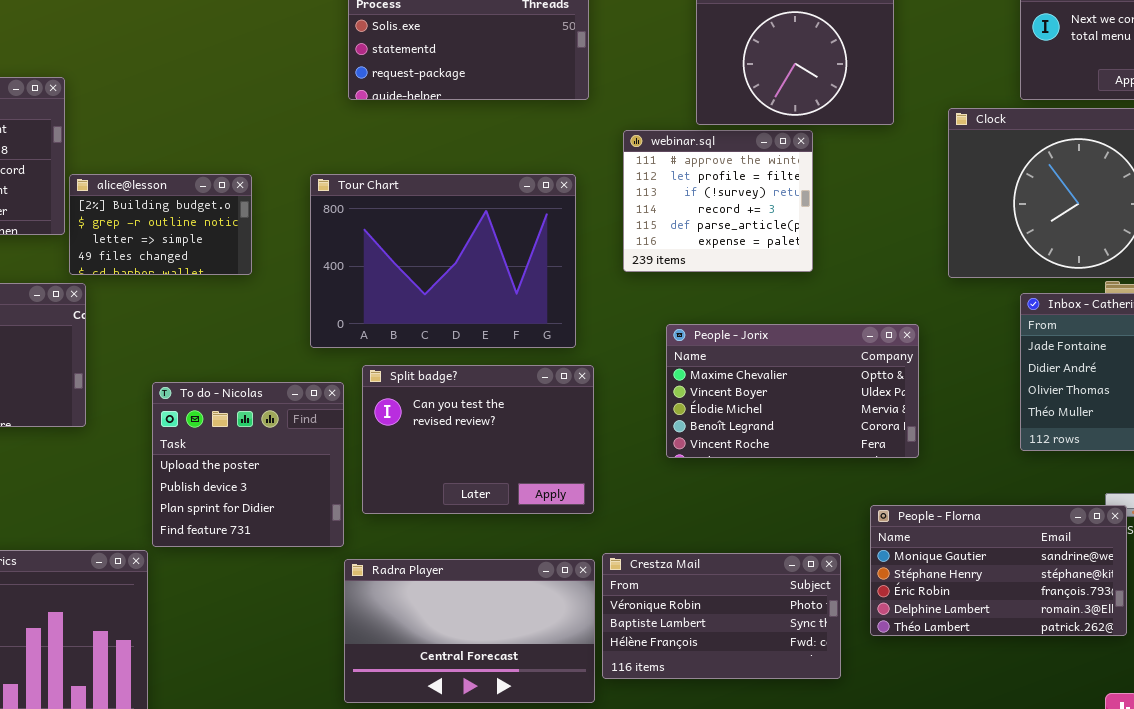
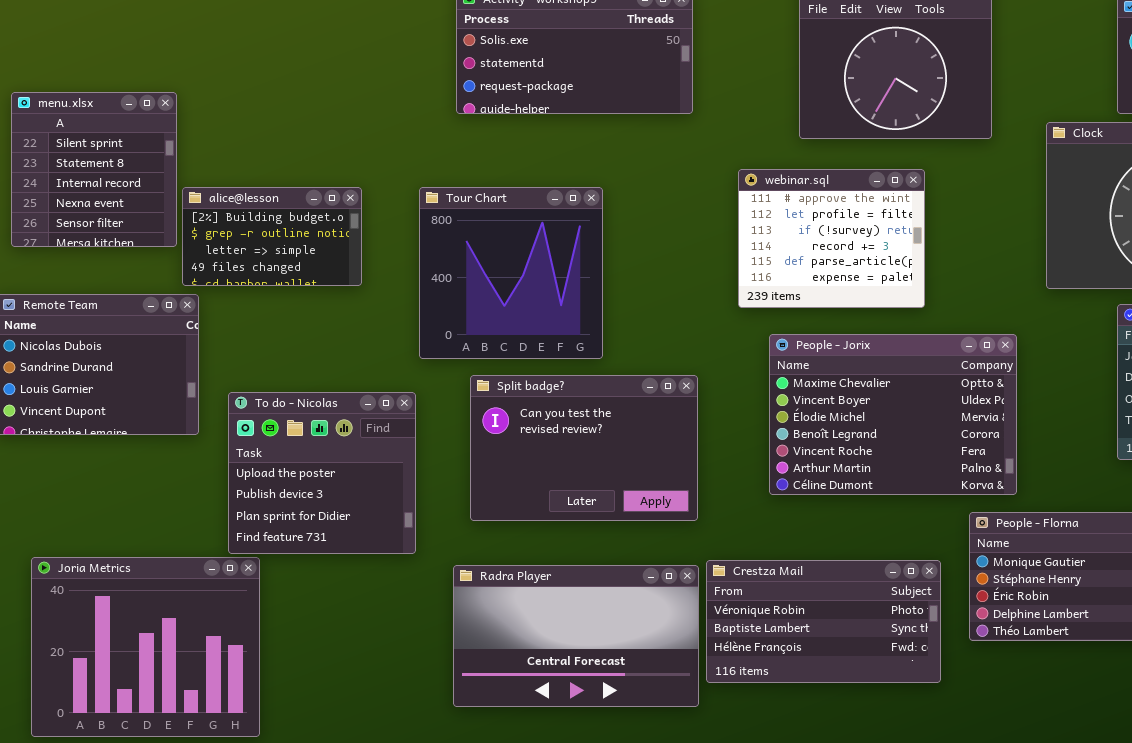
webinar.sql: [623,130,813,272] -> [738,169,925,308], moved
Tour Chart: [310,174,576,348] -> [419,187,603,359], resized
People - Jorix: [666,324,919,458] -> [769,334,1017,495], resized
To do - Nicolas: [152,382,344,547] -> [228,392,416,554], moved

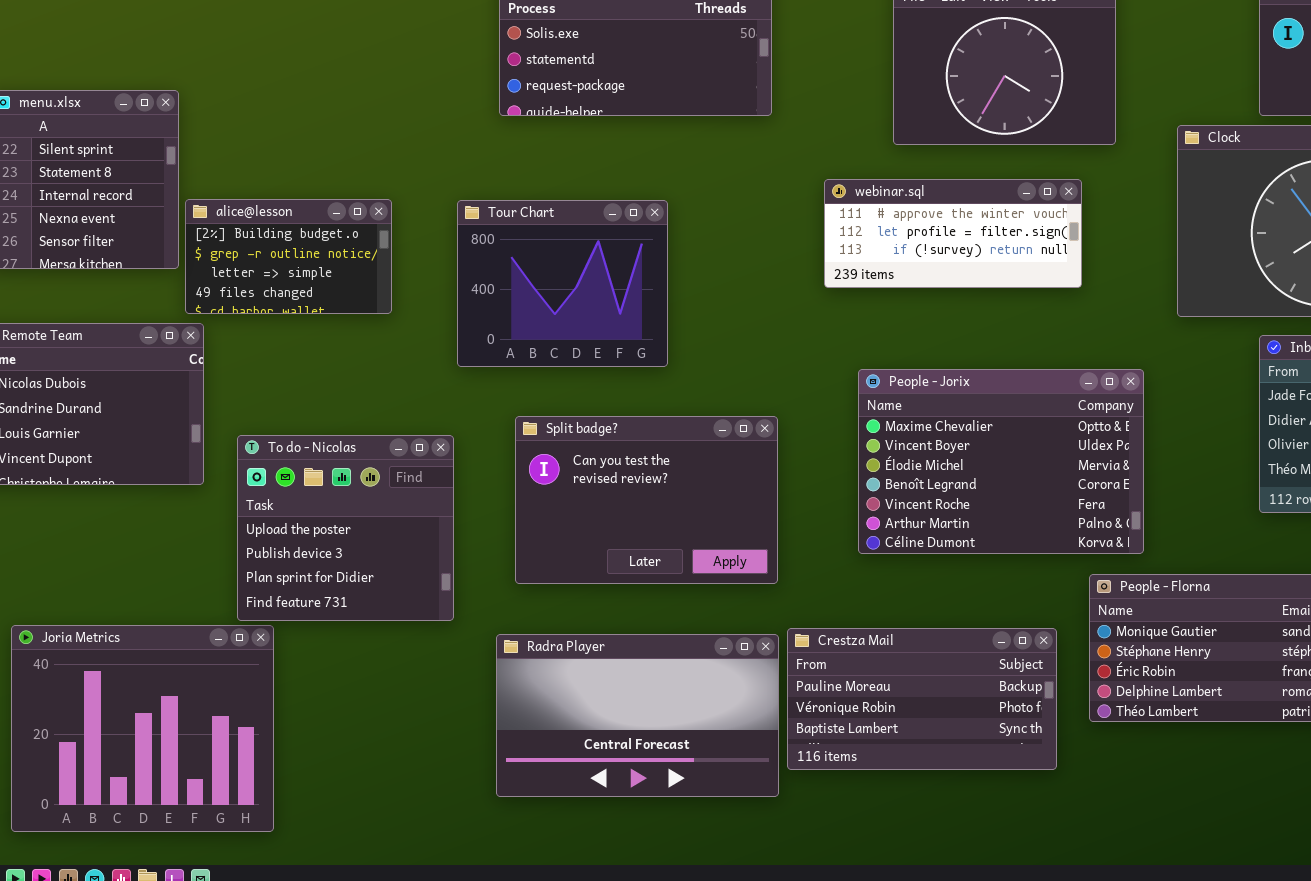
webinar.sql: [738,169,925,308] -> [824,179,1082,288], resized
Tour Chart: [419,187,603,359] -> [457,200,668,367], resized
Crestza Mail: [706,560,941,683] -> [787,628,1057,770], scrolled up 1 row

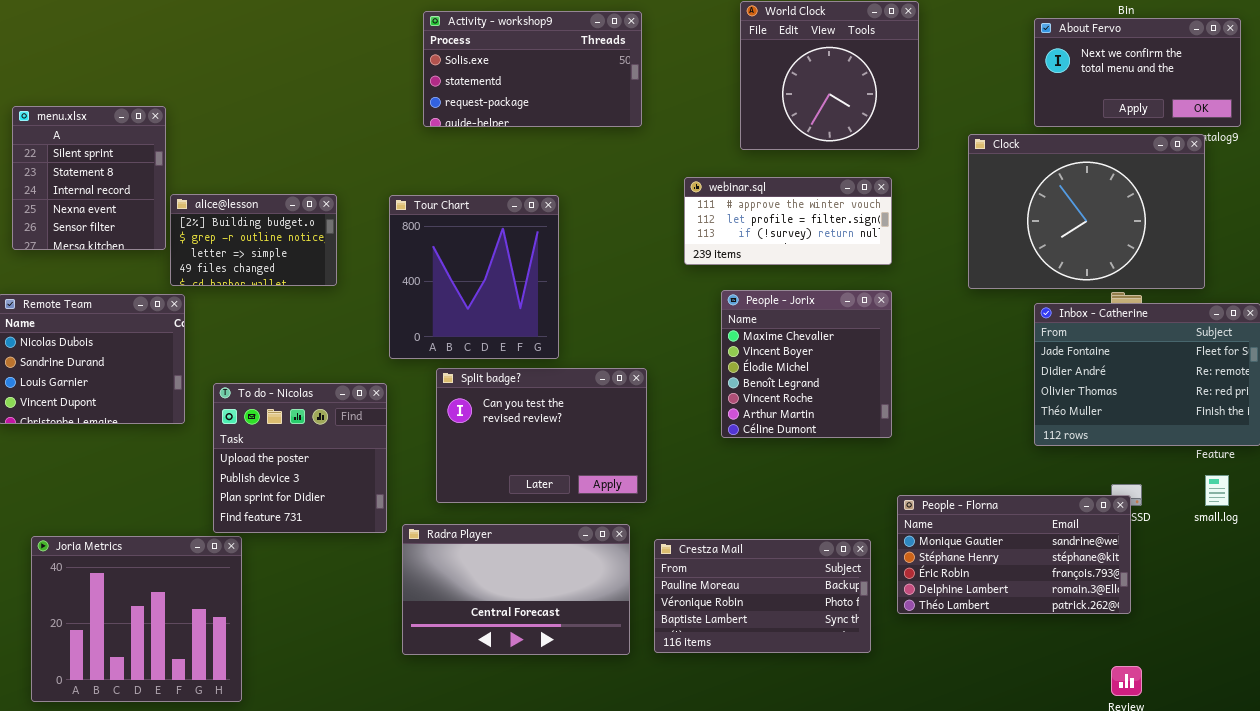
Tour Chart: [457,200,668,367] -> [389,195,559,359], resized
People - Jorix: [858,369,1144,554] -> [721,290,892,438], moved, resized
Radra Player: [496,634,779,797] -> [402,524,630,655], moved

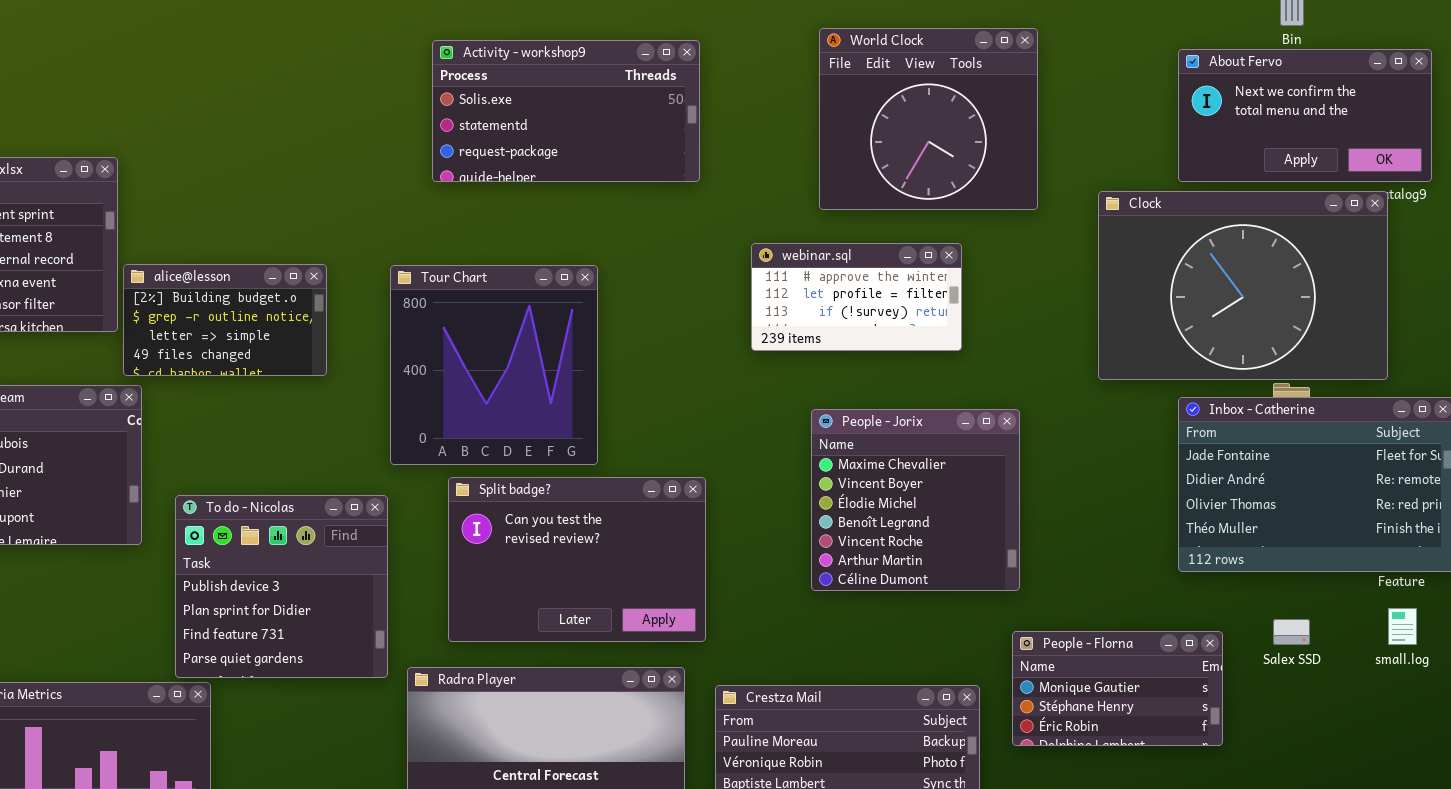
webinar.sql: [684,177,892,265] -> [751,243,962,351], resized
People - Jorix: [721,290,892,438] -> [811,409,1020,591], moved
To do - Nicolas: [213,383,387,533] -> [175,495,388,678], scrolled down 1 row
People - Florna: [897,495,1131,614] -> [1012,631,1223,746], resized

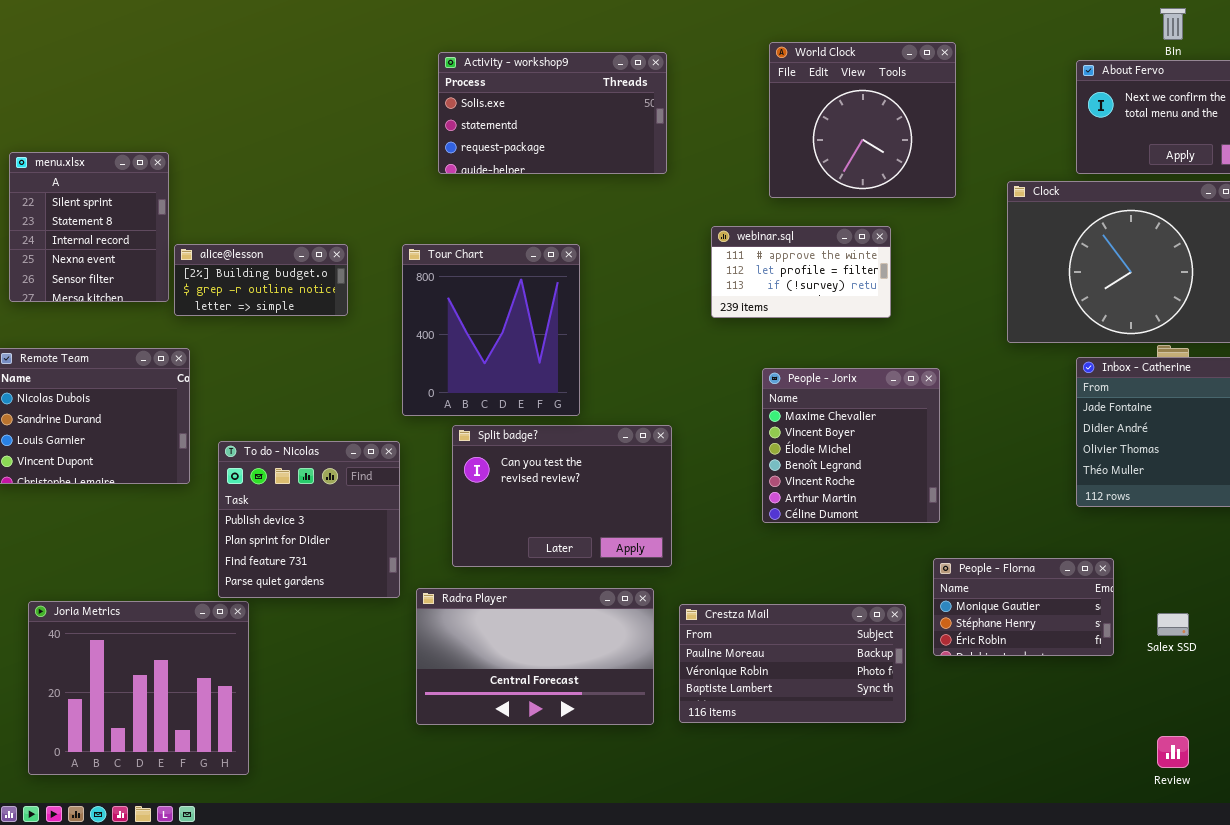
alice@lesson: [123,264,327,376] -> [174,244,348,316], resized
Salex SSD: [1273,619,1310,645] -> [1157,613,1189,636], moved

